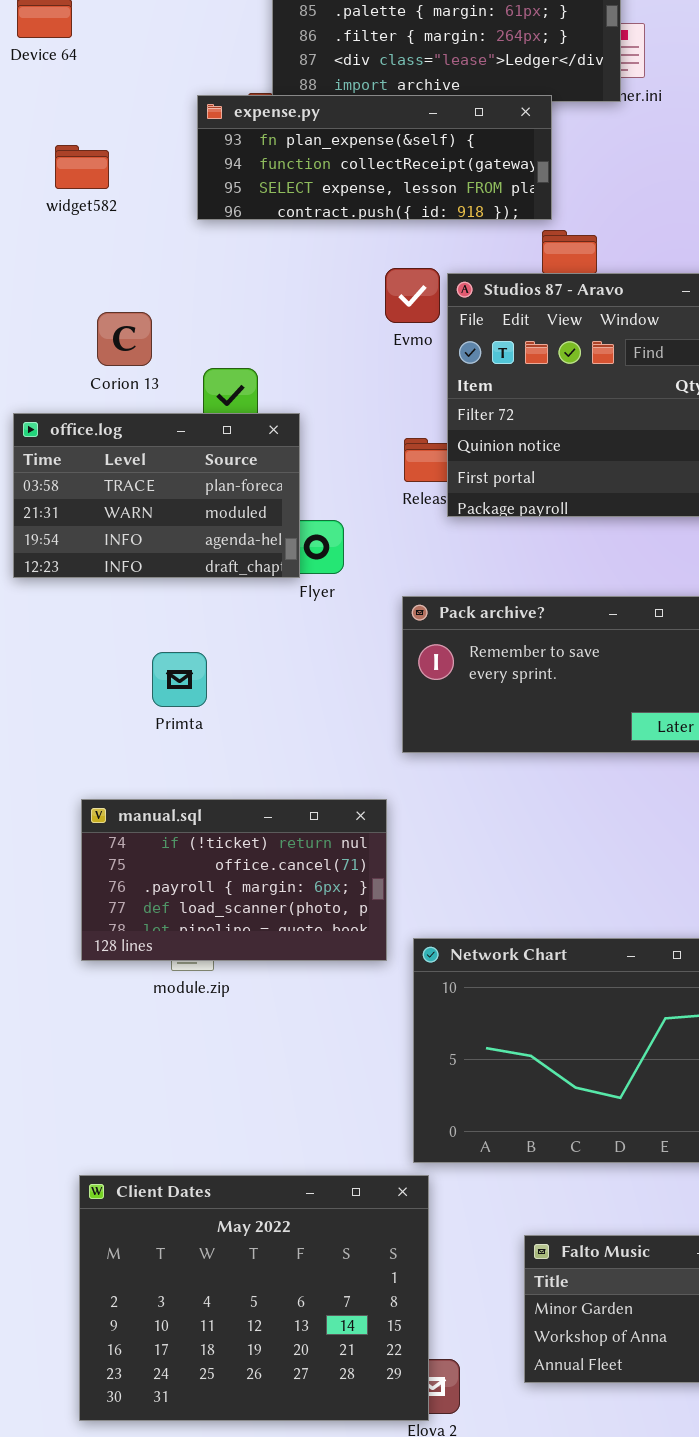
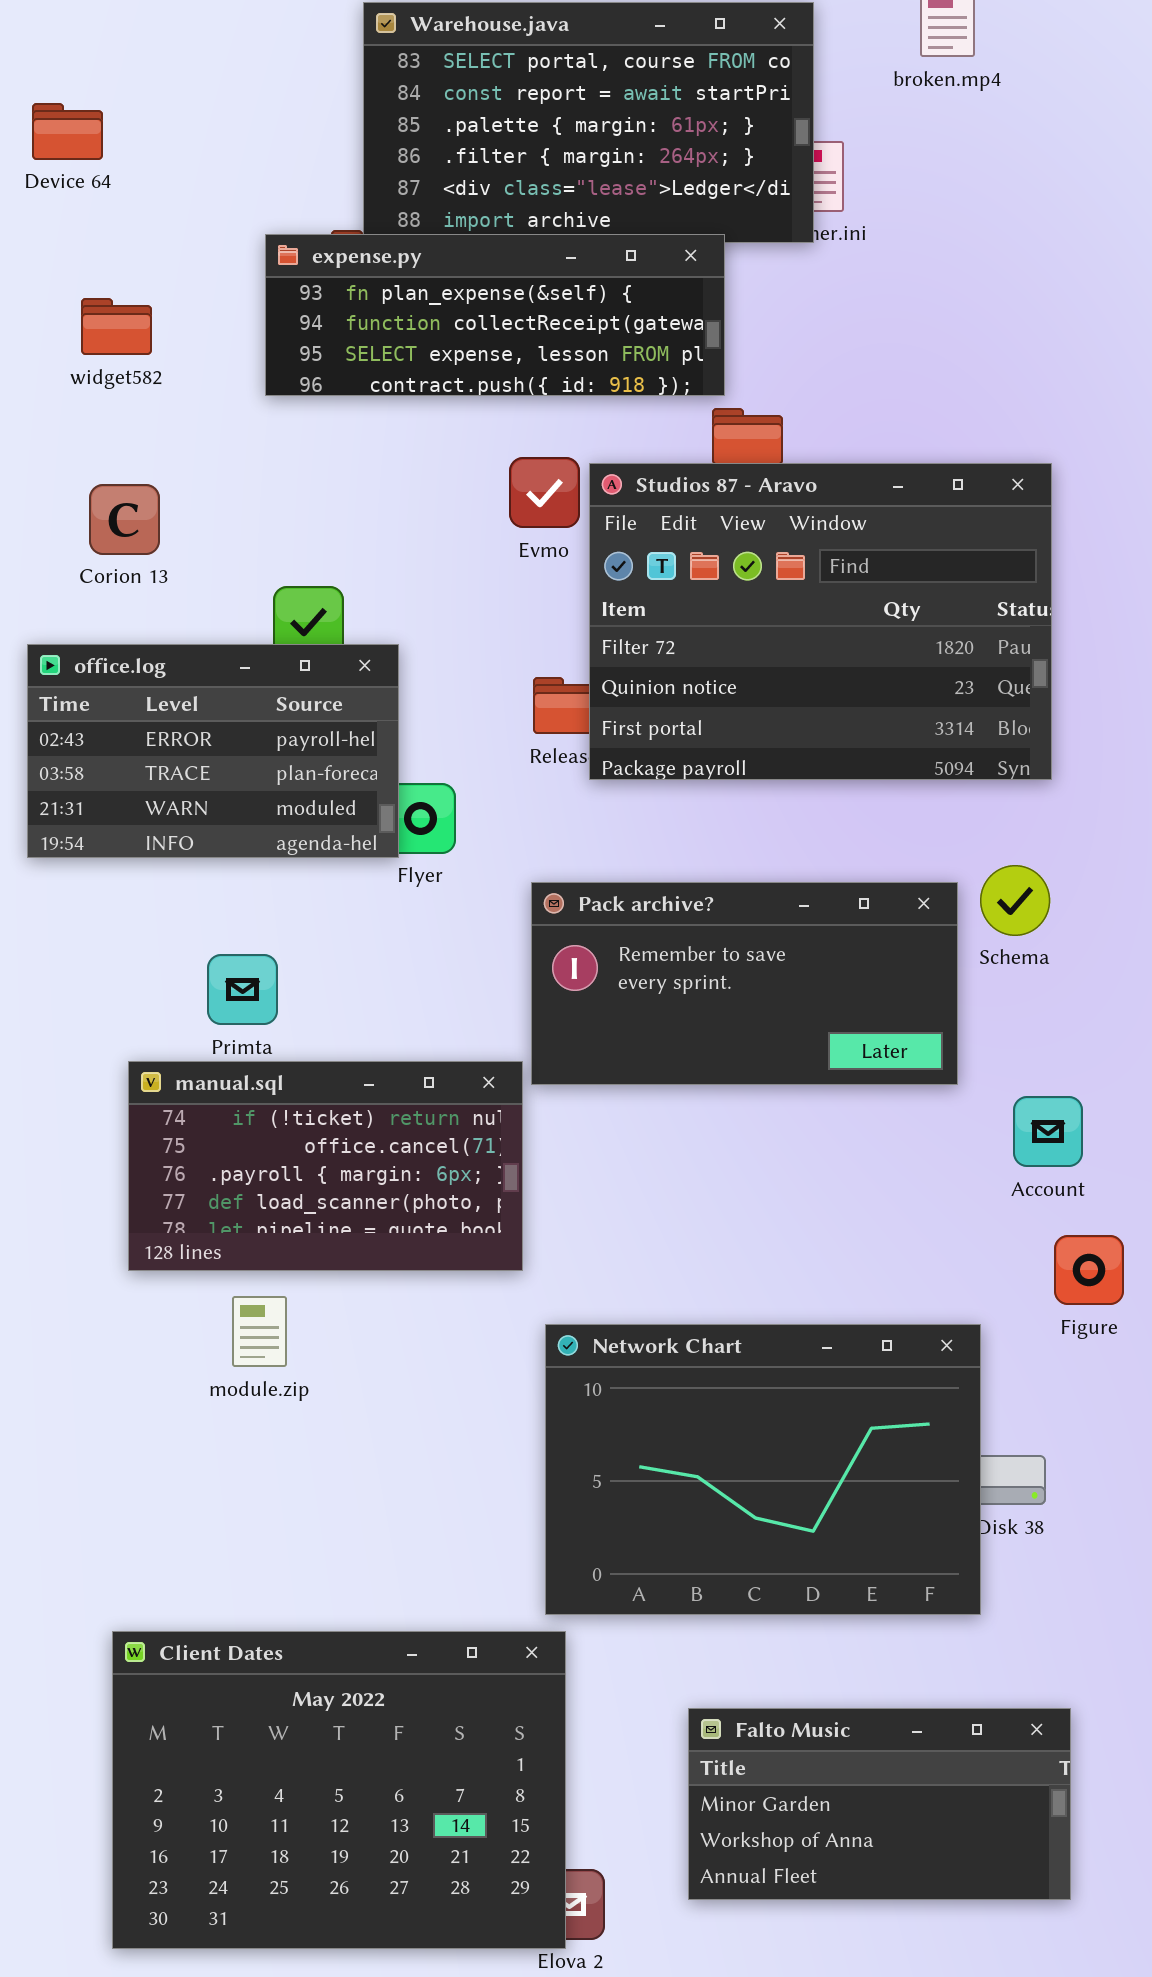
Corion 13: [97,312,152,366] -> [89,484,160,555], moved
office.log: [13,413,300,578] -> [27,644,399,858], scrolled up 1 row
manual.sql: [81,799,387,961] -> [128,1061,523,1271], moved

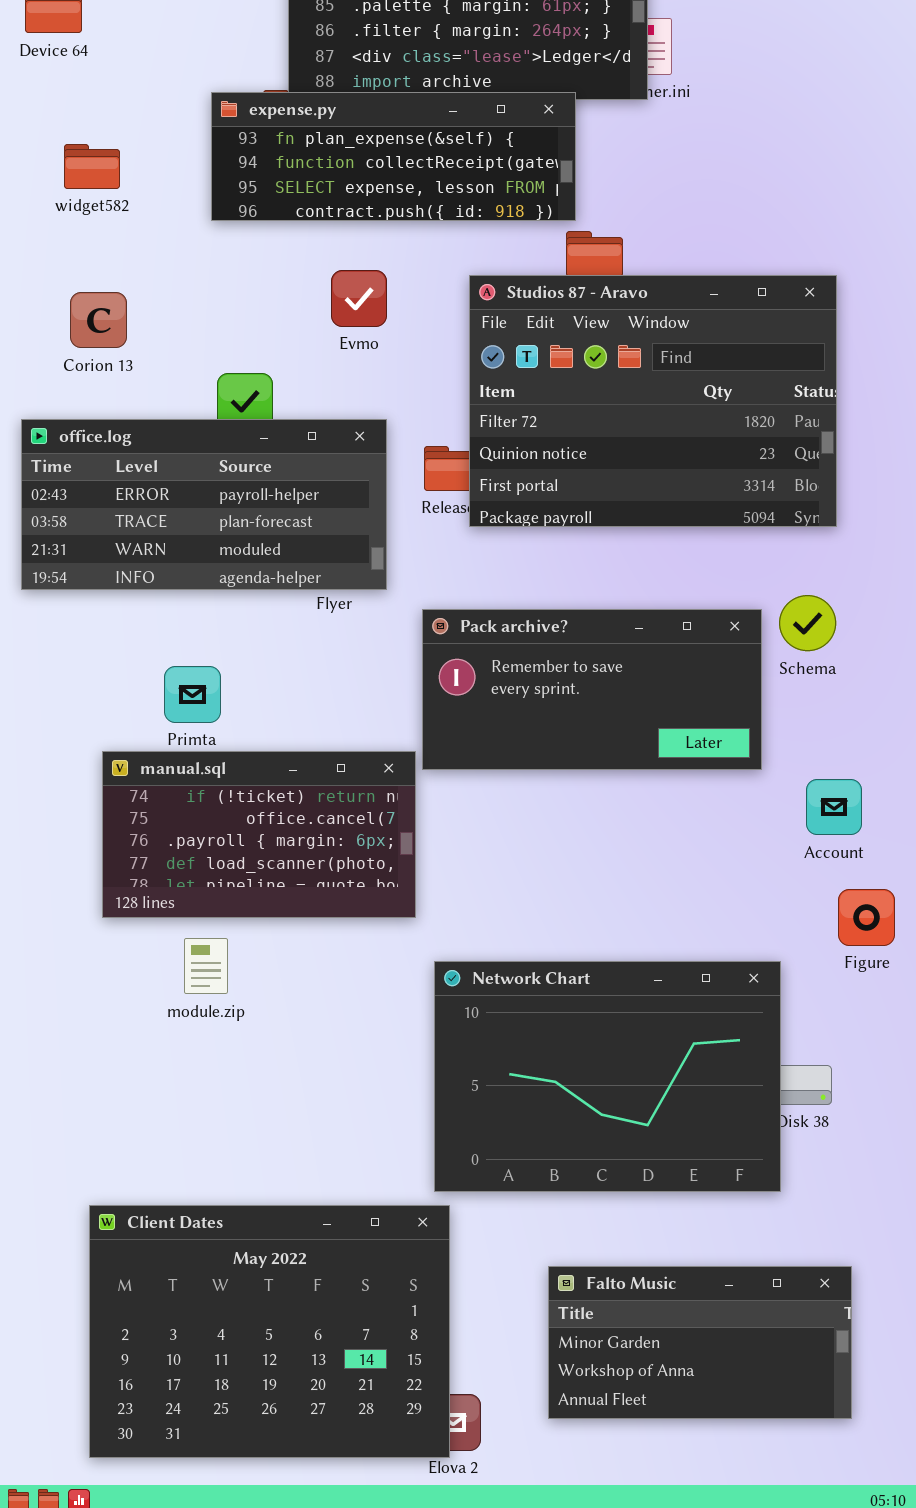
Evmo: [509,457,580,528] -> [331,270,387,327], moved
office.log: [27,644,399,858] -> [21,419,387,590], resized

